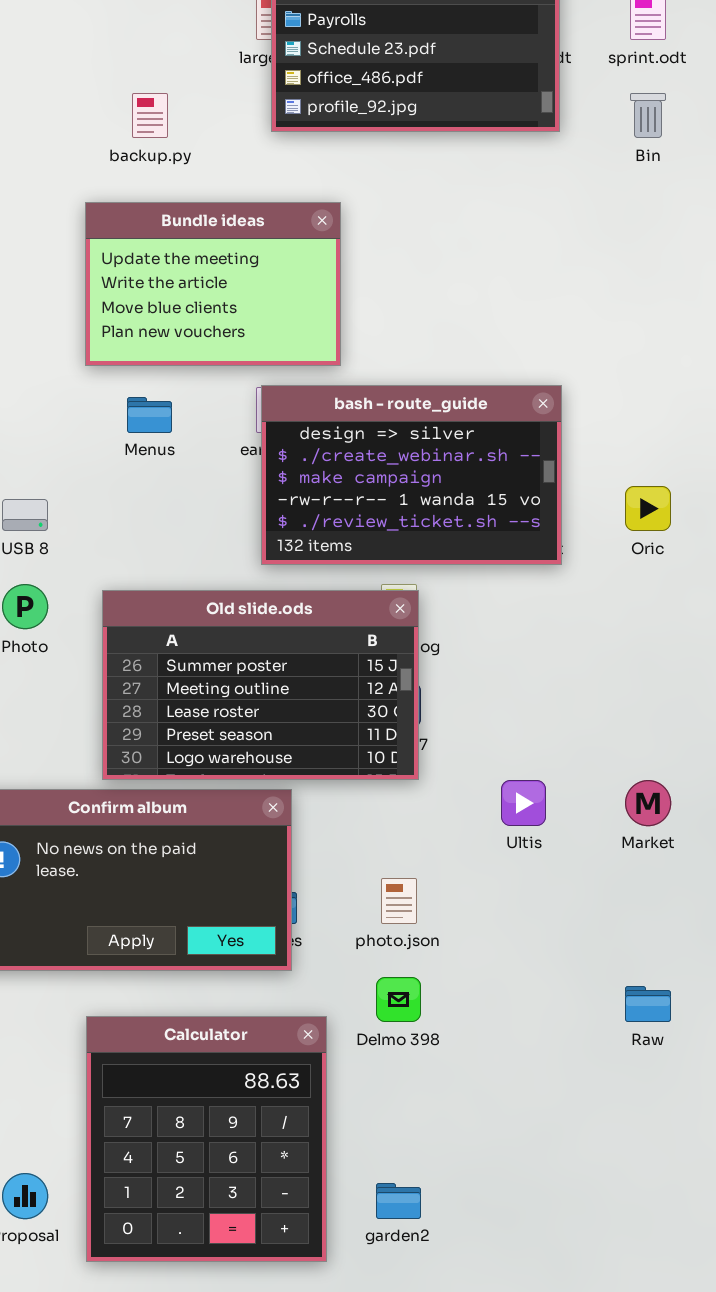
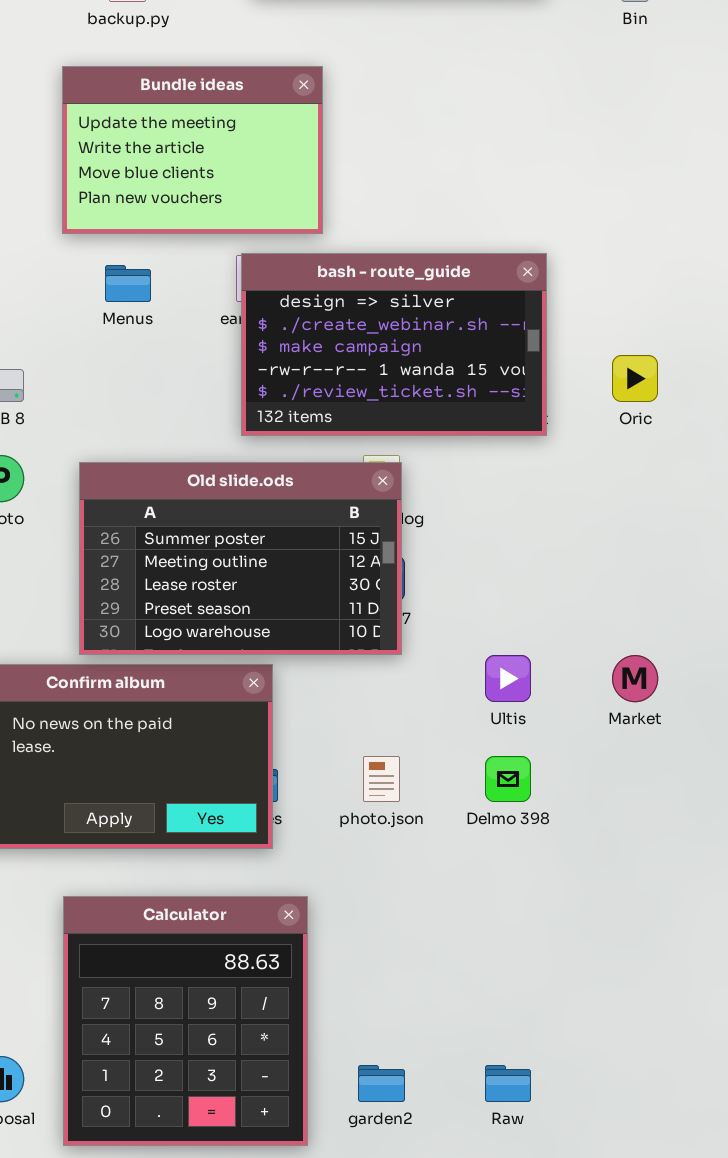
Delmo 398: [376,977,421,1022] -> [485,756,531,802], moved
Raw: [625,986,671,1022] -> [485,1065,531,1102], moved

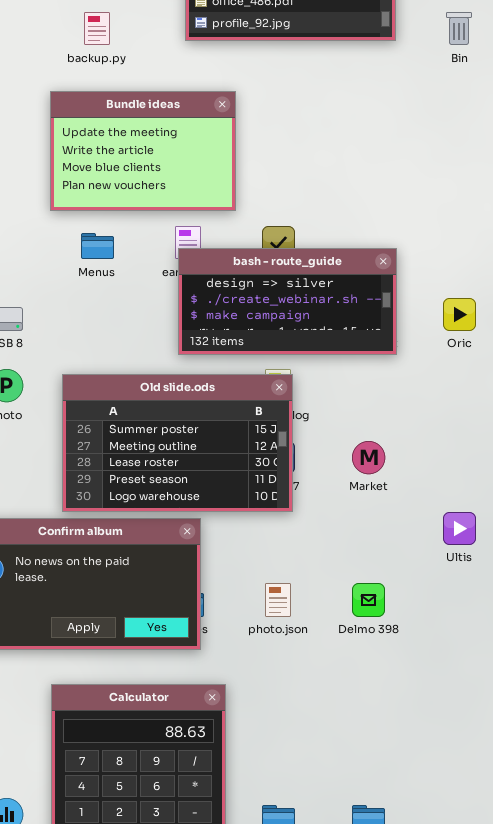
bash - route_guide: [241,253,547,436] -> [178,248,397,355], resized
Ultis: [485,655,531,702] -> [443,512,476,545], moved
Market: [612,655,658,702] -> [352,441,385,474], moved

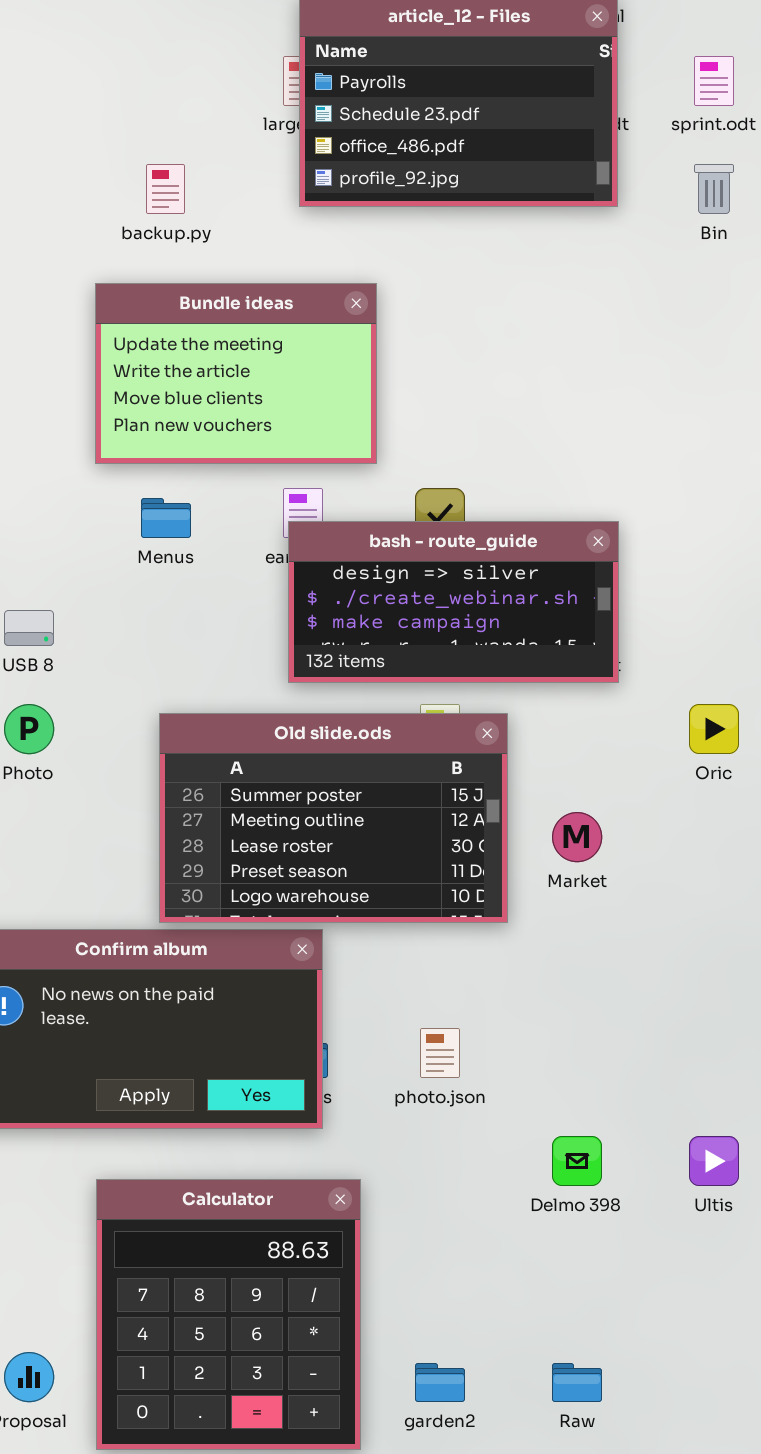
Oric: [443,298,476,331] -> [689,704,739,754], moved
Old slide.ods: [62,374,293,512] -> [159,713,508,923], moved
Ultis: [443,512,476,545] -> [689,1136,739,1186], moved
Delmo 398: [352,583,385,617] -> [552,1136,602,1186], moved

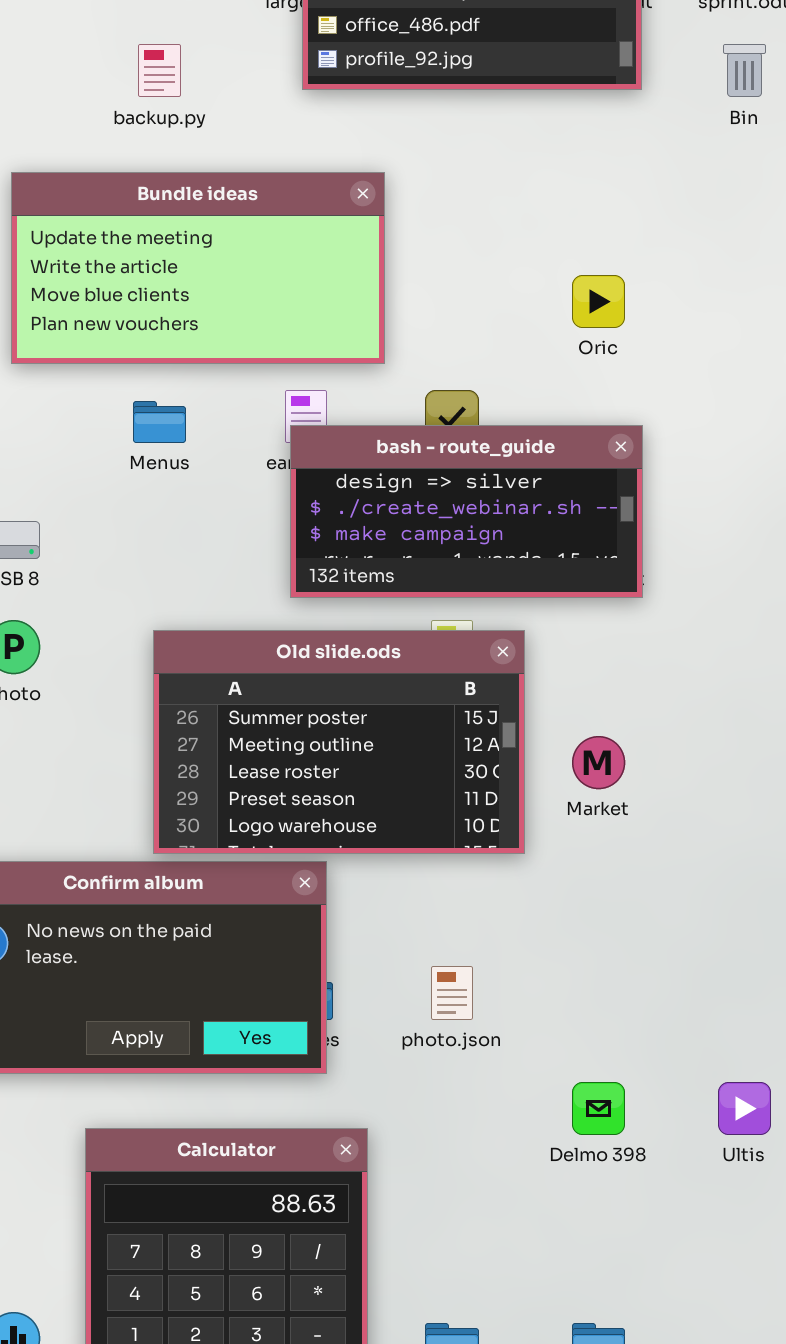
Bundle ideas: [95,283,377,464] -> [11,172,385,364], resized
Oric: [689,704,739,754] -> [572,275,625,328], moved

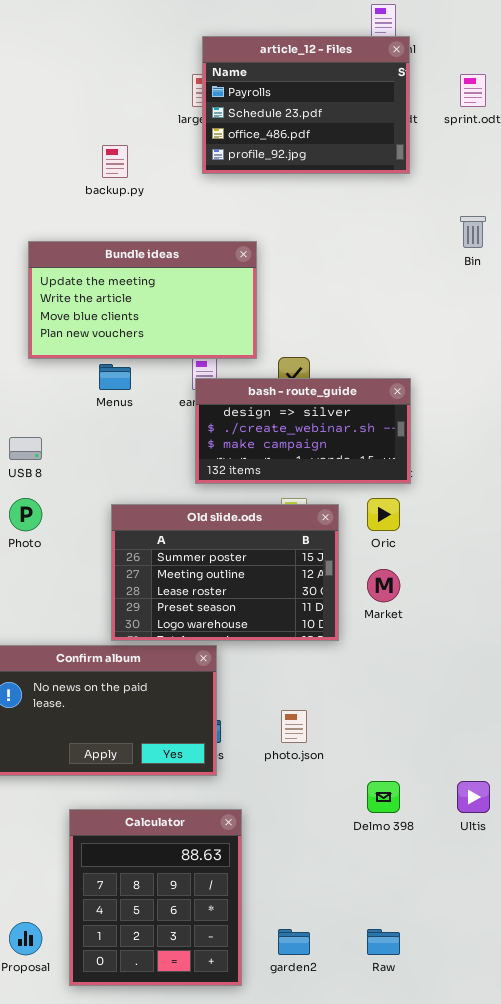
Bin: [723,44,766,97] -> [460,216,486,248], moved
Bundle ideas: [11,172,385,364] -> [28,241,257,359], moved
Oric: [572,275,625,328] -> [367,498,400,531], moved

